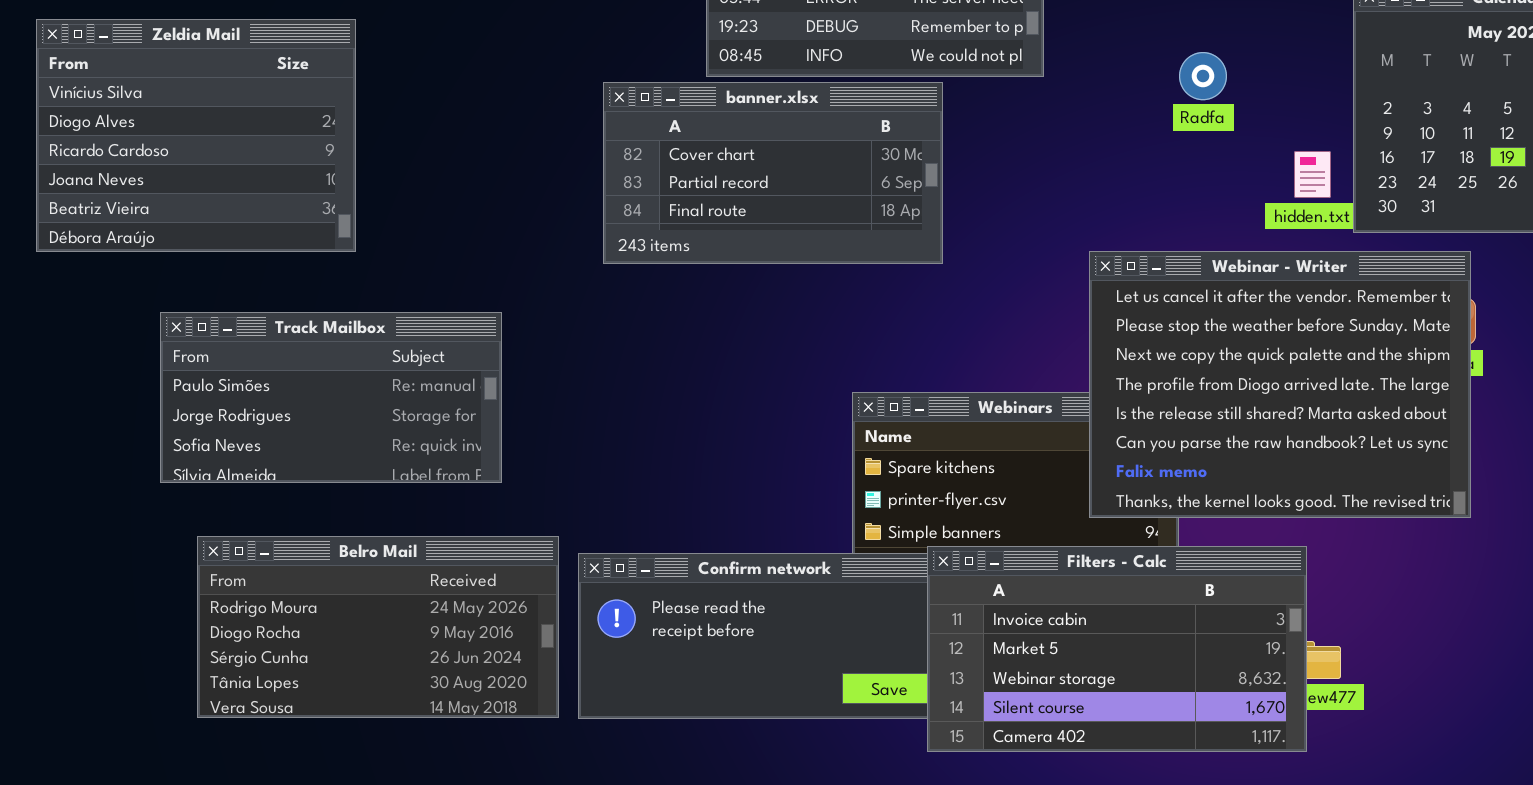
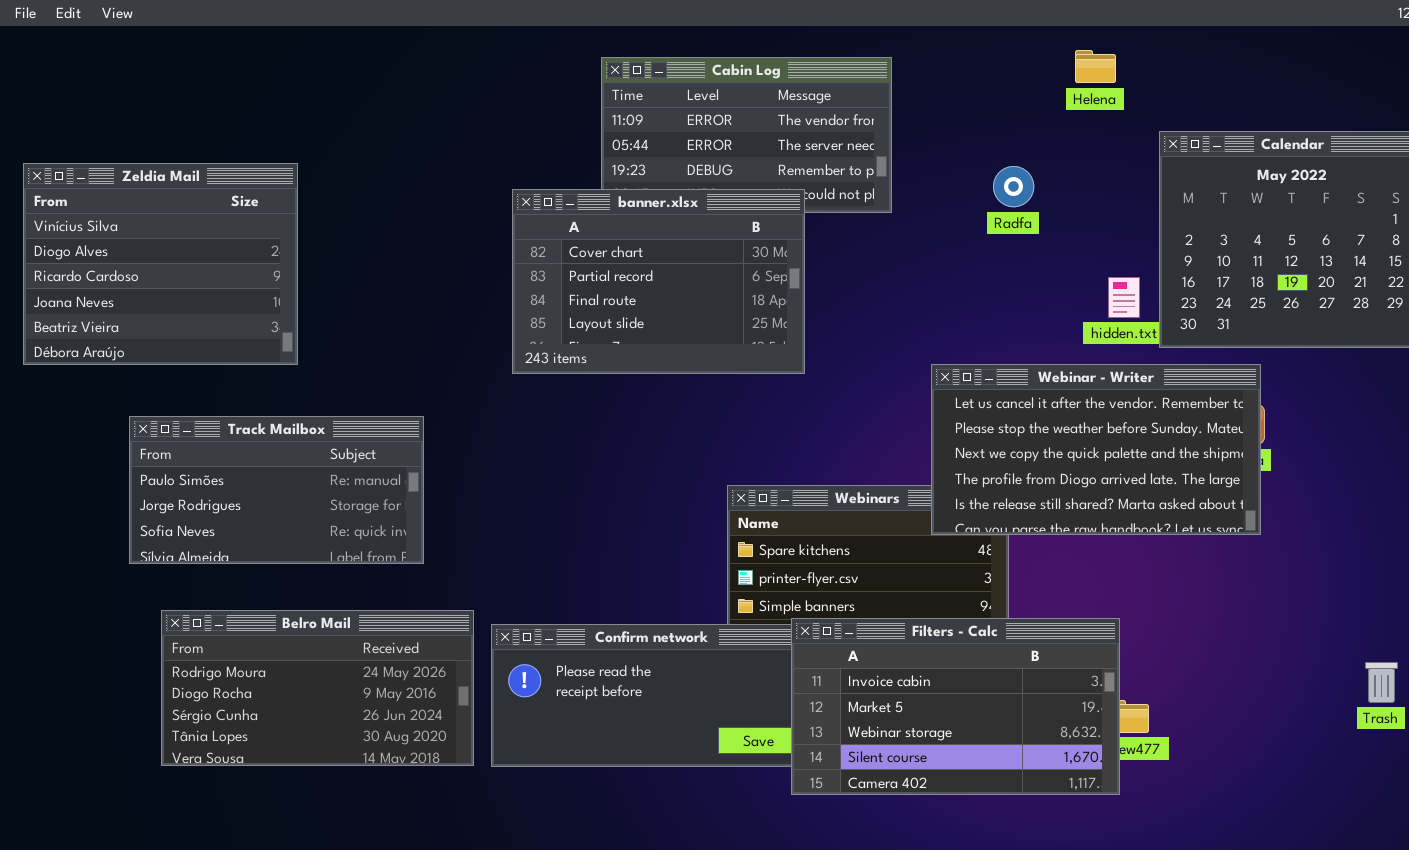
Radfa: [1179,52,1227,100] -> [993,166,1034,207], moved
banner.xlsx: [603,82,943,264] -> [512,189,805,374], resized
Webinar - Writer: [1089,251,1471,518] -> [931,364,1261,535], resized

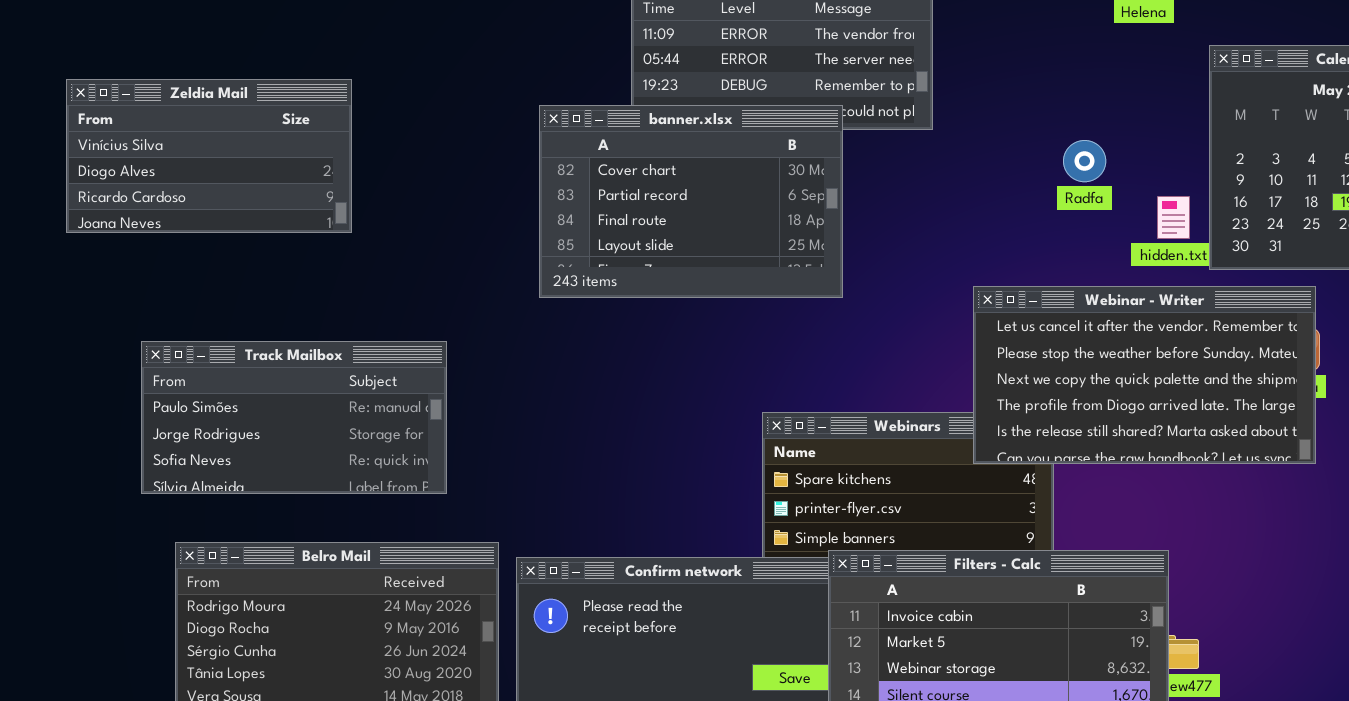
Zeldia Mail: [23,163,298,365] -> [66,79,352,233], moved, resized
Radfa: [993,166,1034,207] -> [1063,140,1106,182], moved

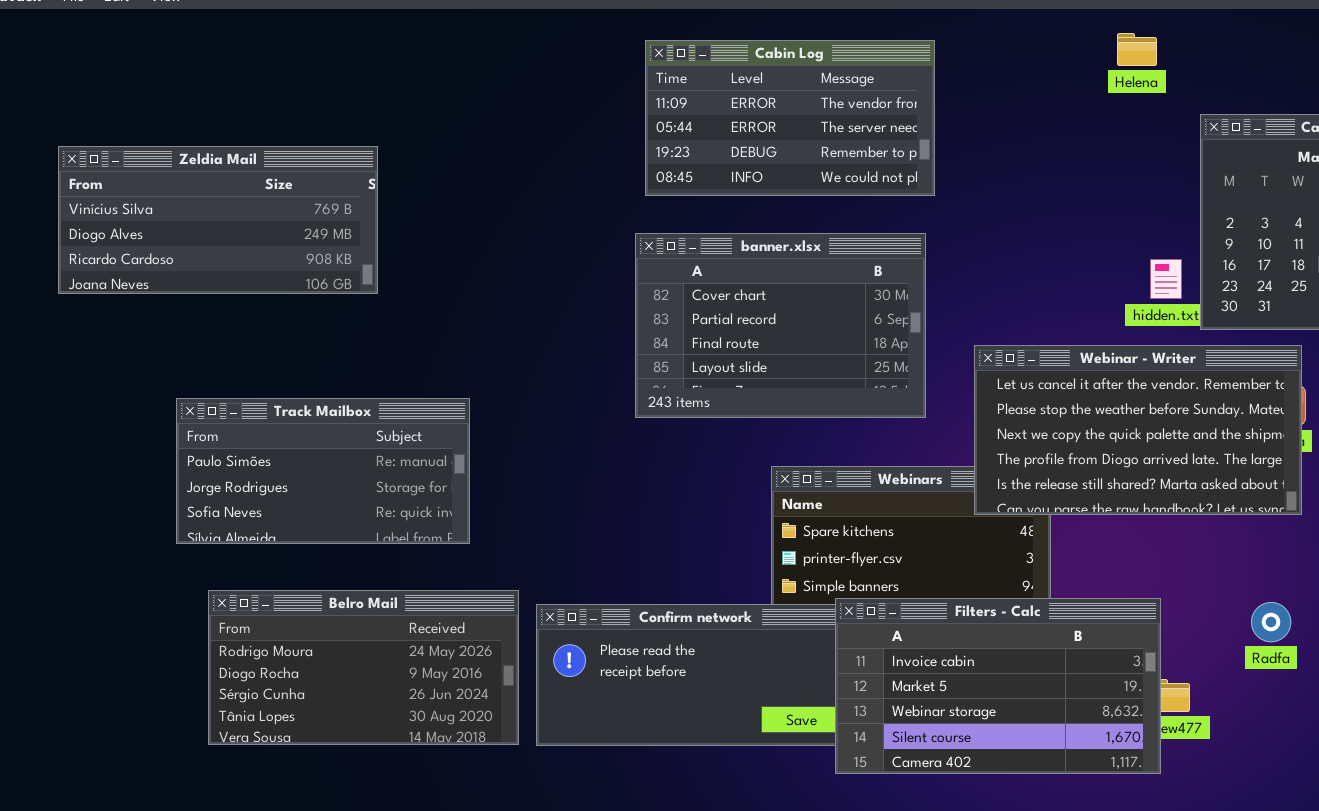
Zeldia Mail: [66,79,352,233] -> [58,146,378,294], resized
banner.xlsx: [539,105,843,298] -> [635,233,926,418], moved
Radfa: [1063,140,1106,182] -> [1251,602,1291,642], moved

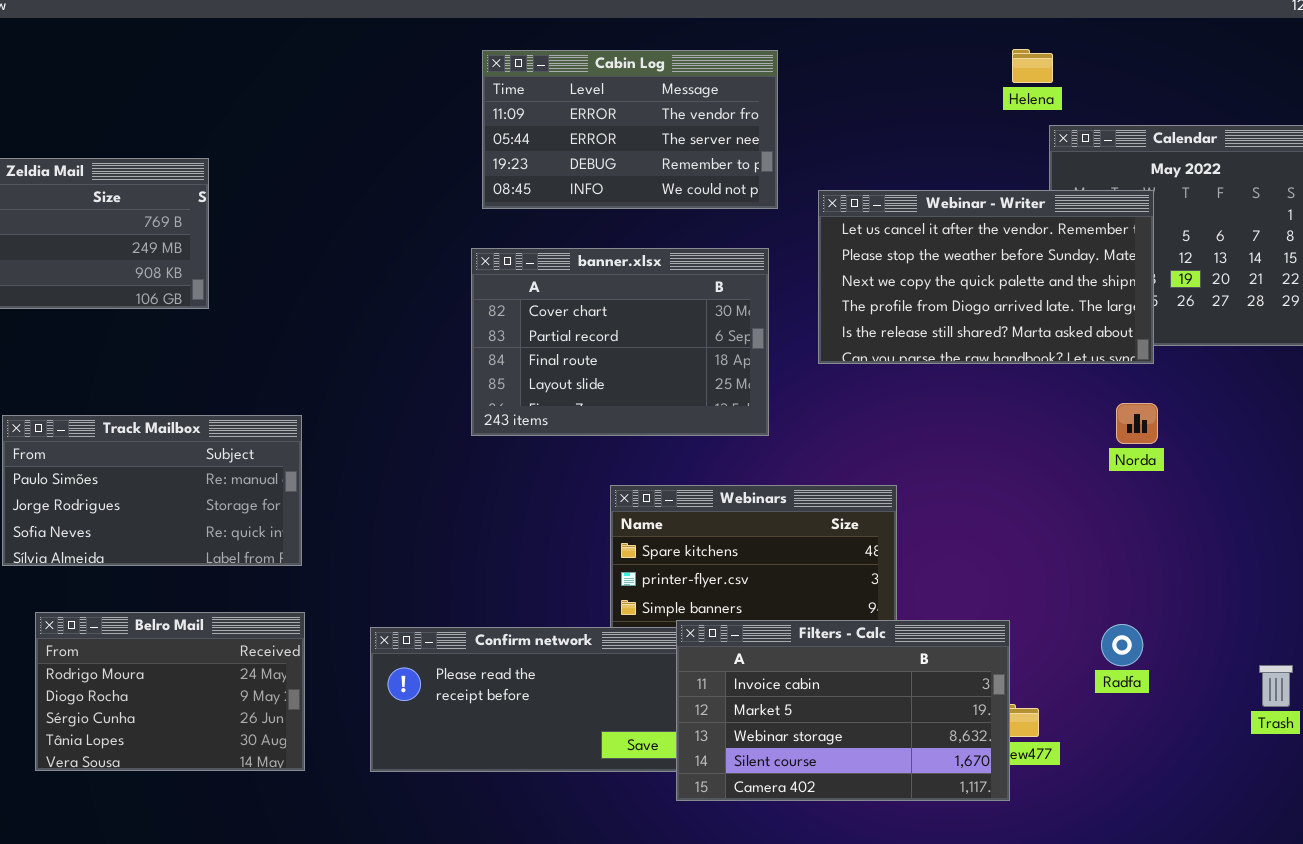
Helena: [1117,33,1157,66] -> [1012,49,1053,83], moved
Webinar - Writer: [974,345,1302,515] -> [818,190,1154,364], moved
Belro Mail: [208,590,519,745] -> [35,612,305,771], resized

